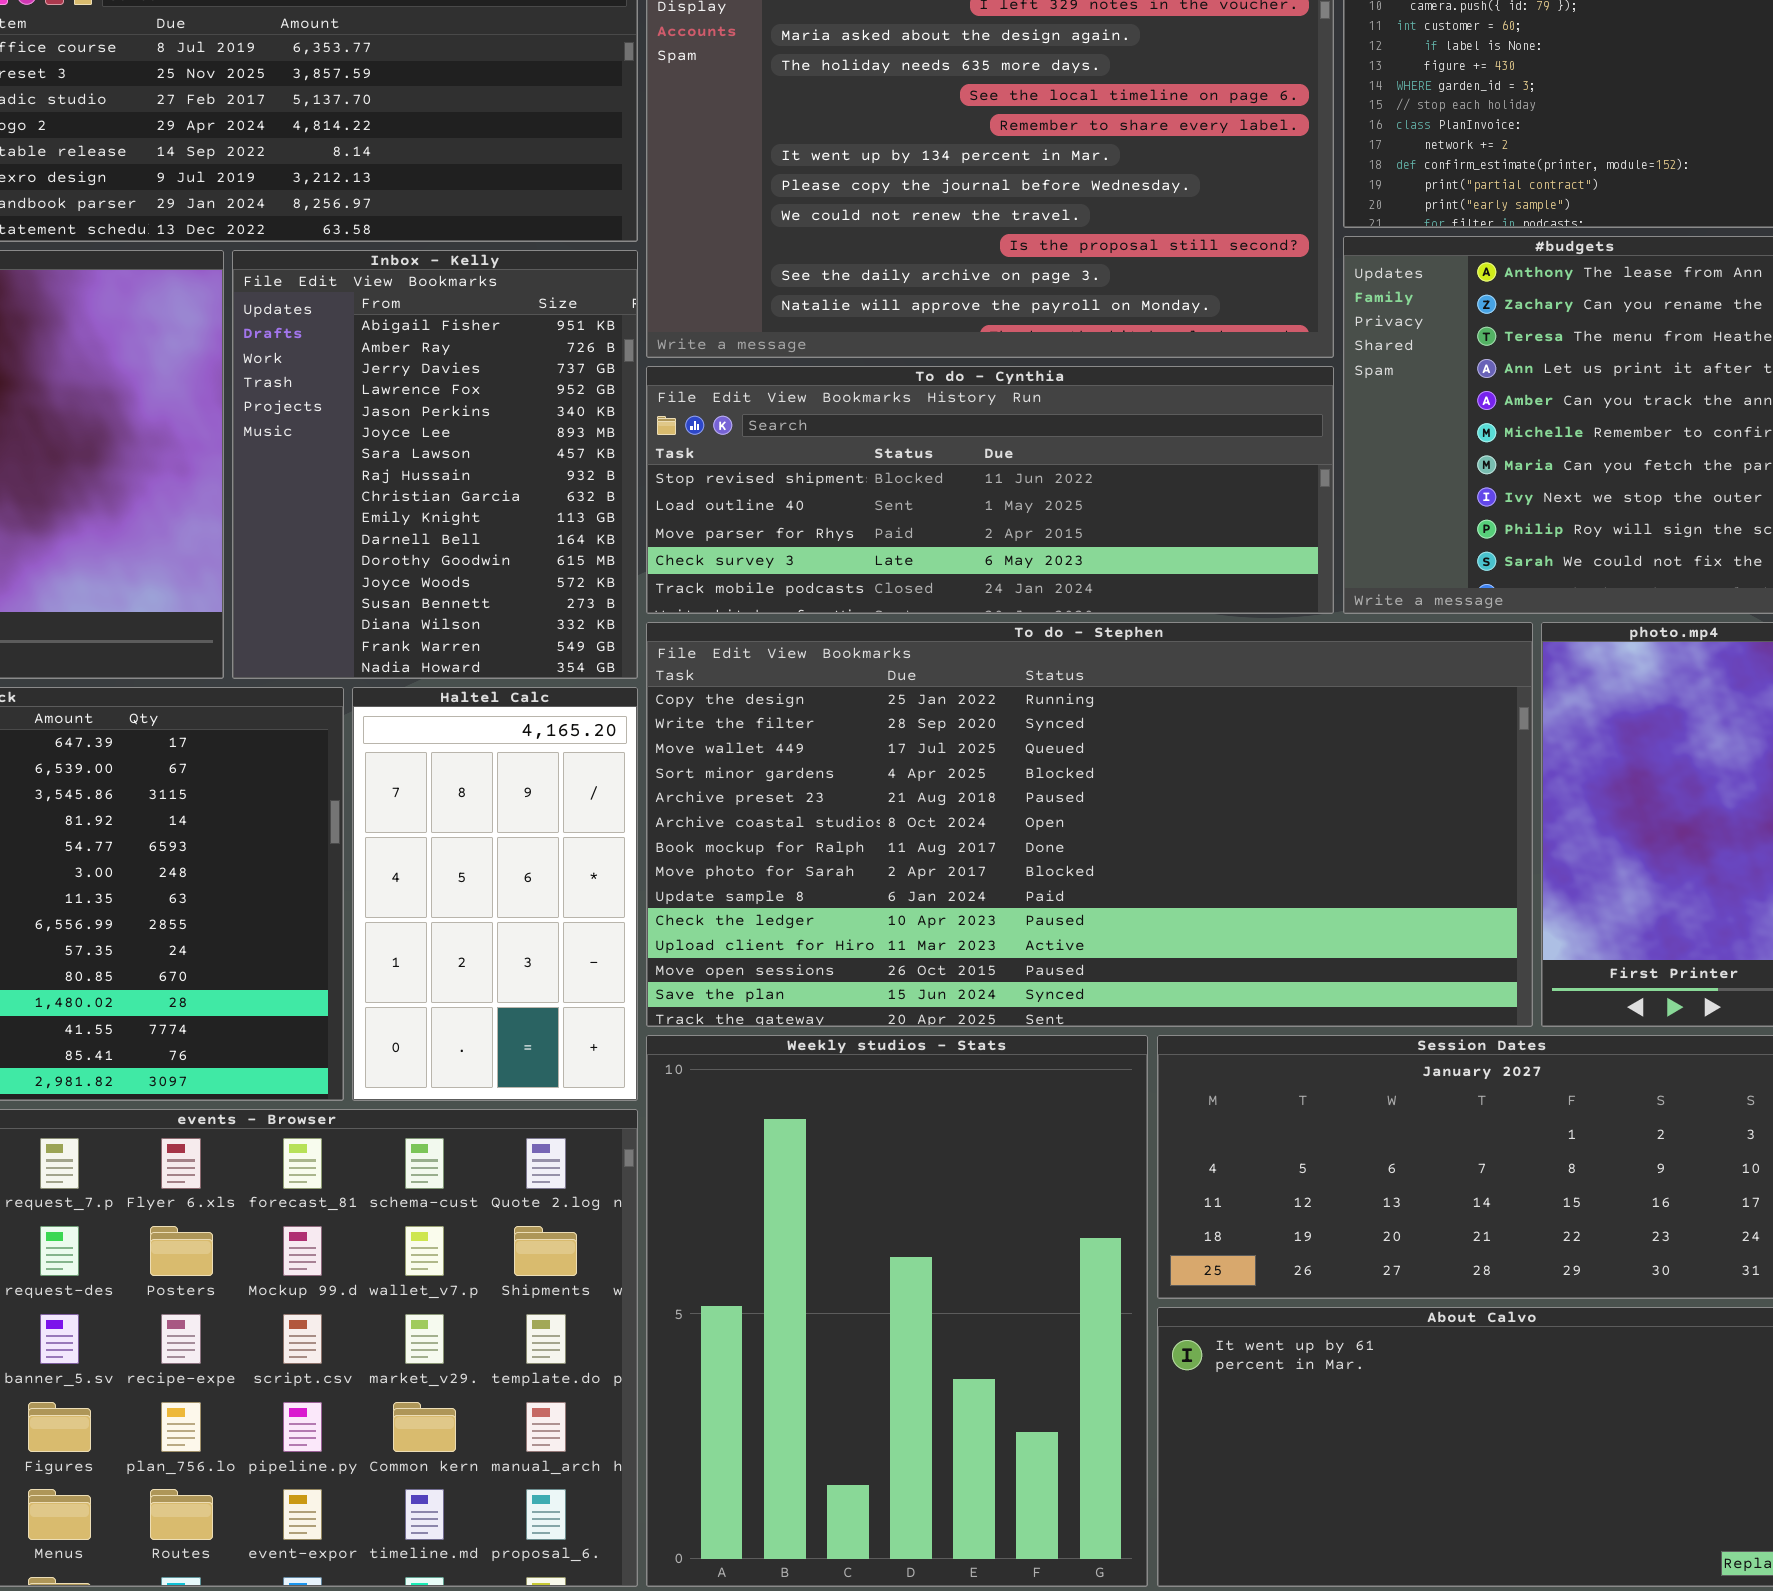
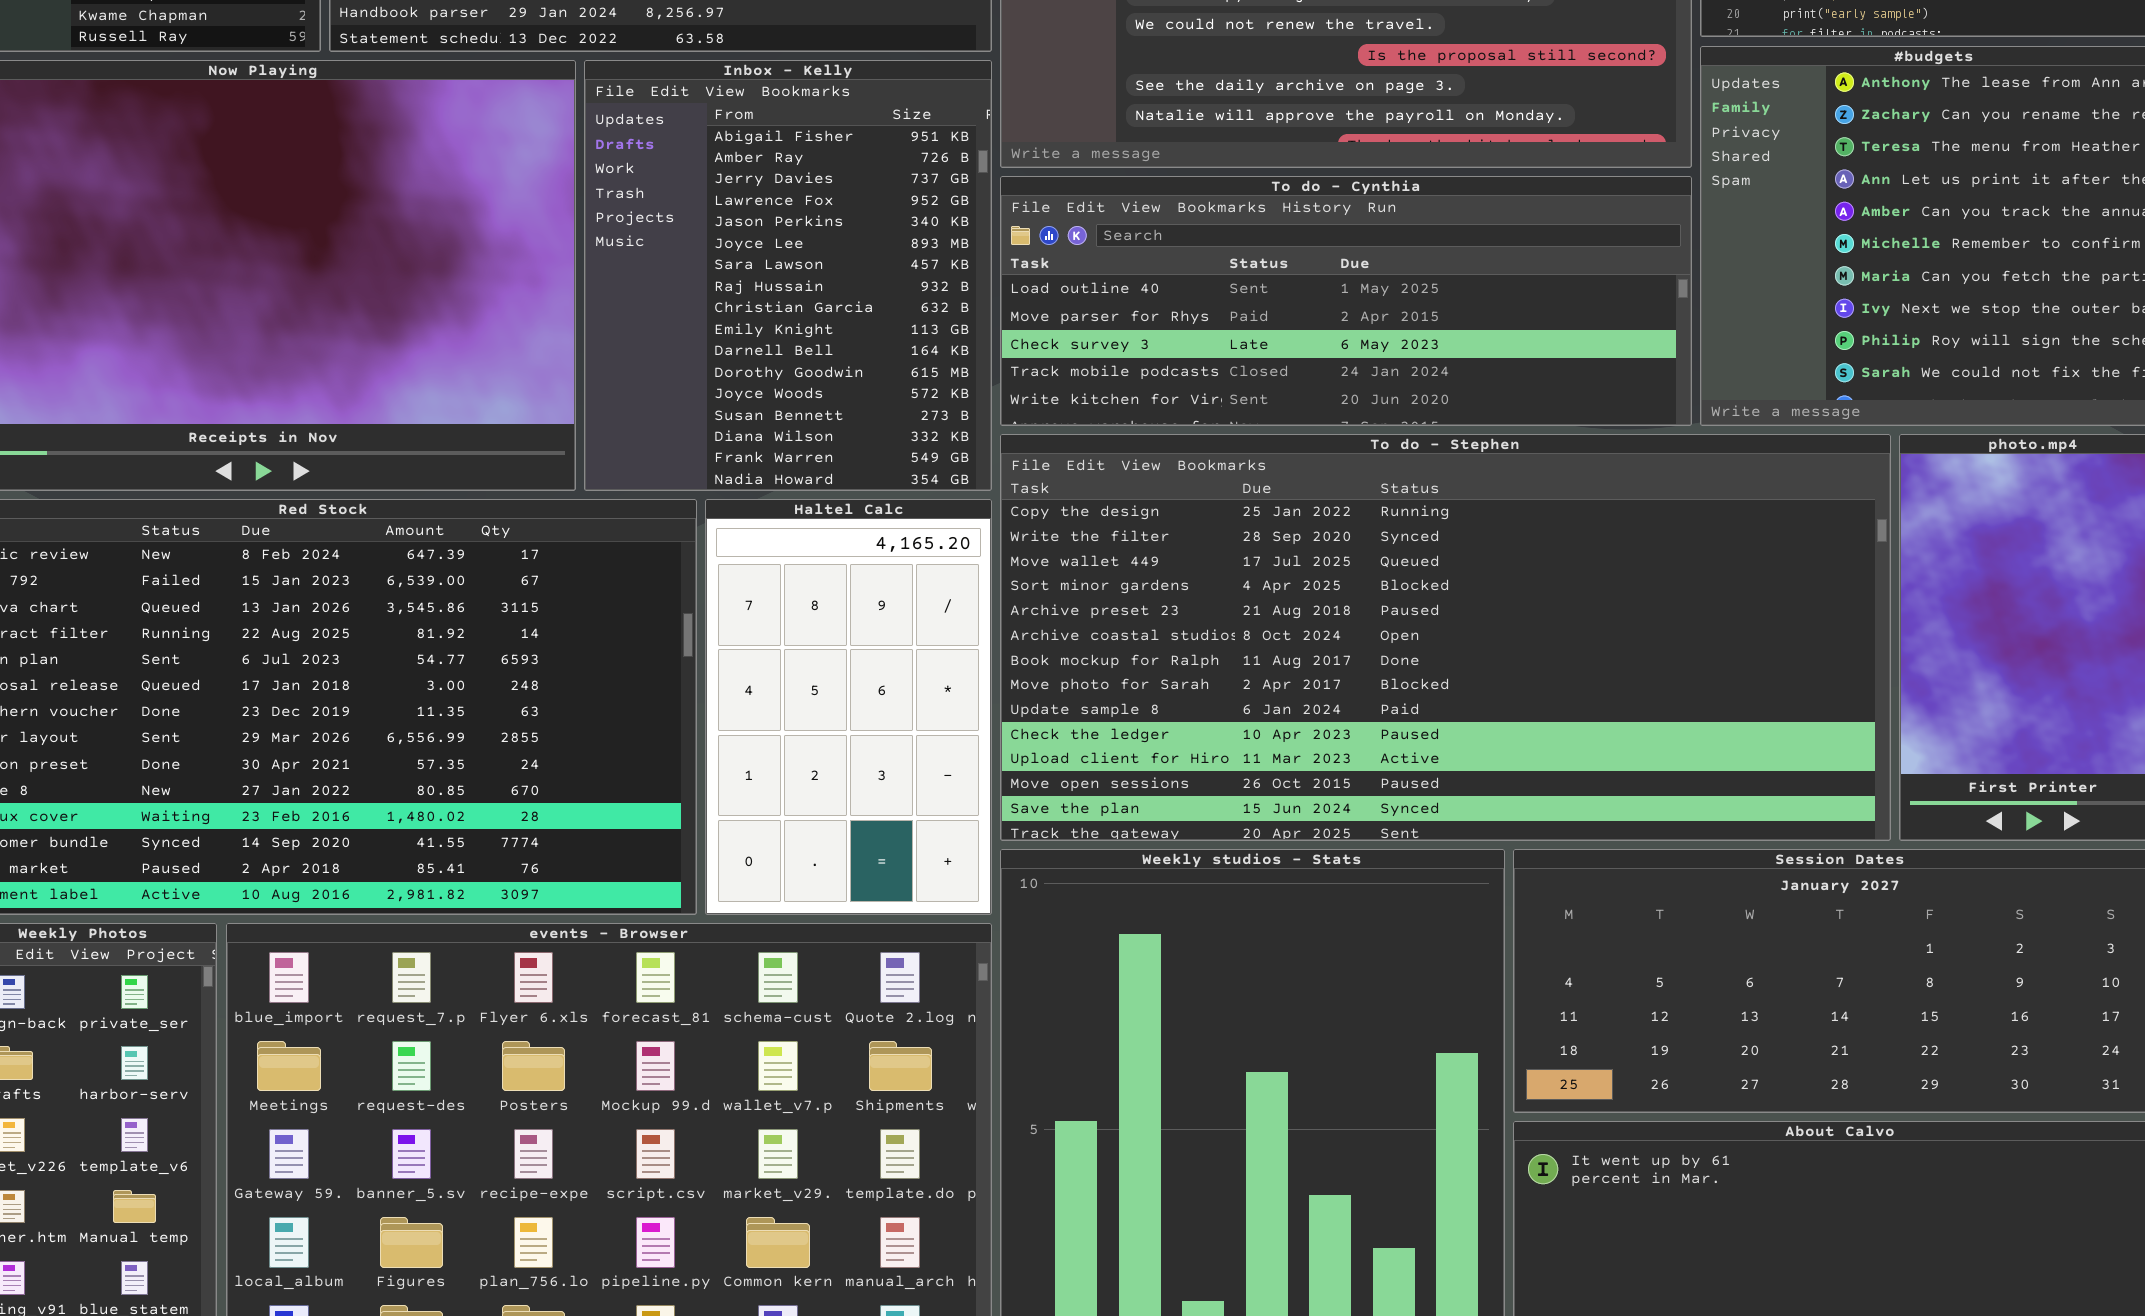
To do - Cynthia: [646,366,1334,614] -> [1000,176,1692,426], scrolled down 1 row

